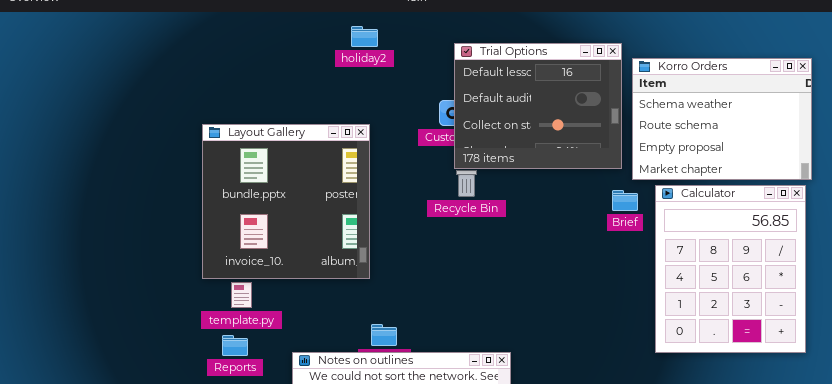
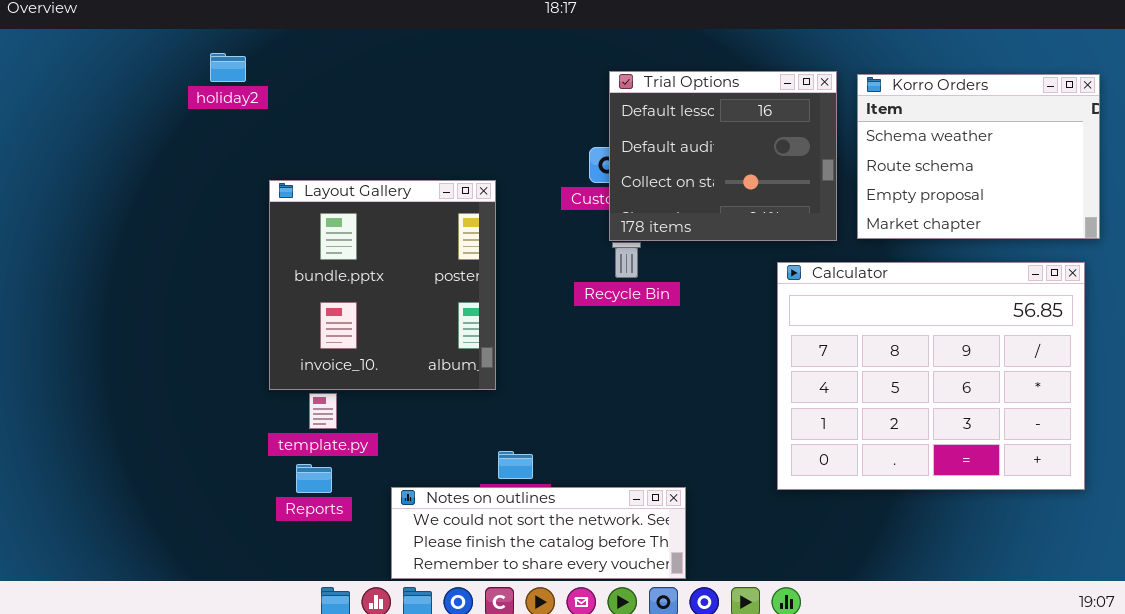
holiday2: [351,26,378,47] -> [210,53,246,82], moved
Korro Orders: [632,58,812,180] -> [857,74,1100,239], moved
Calculator: [655,185,806,353] -> [777,262,1085,490], resized

